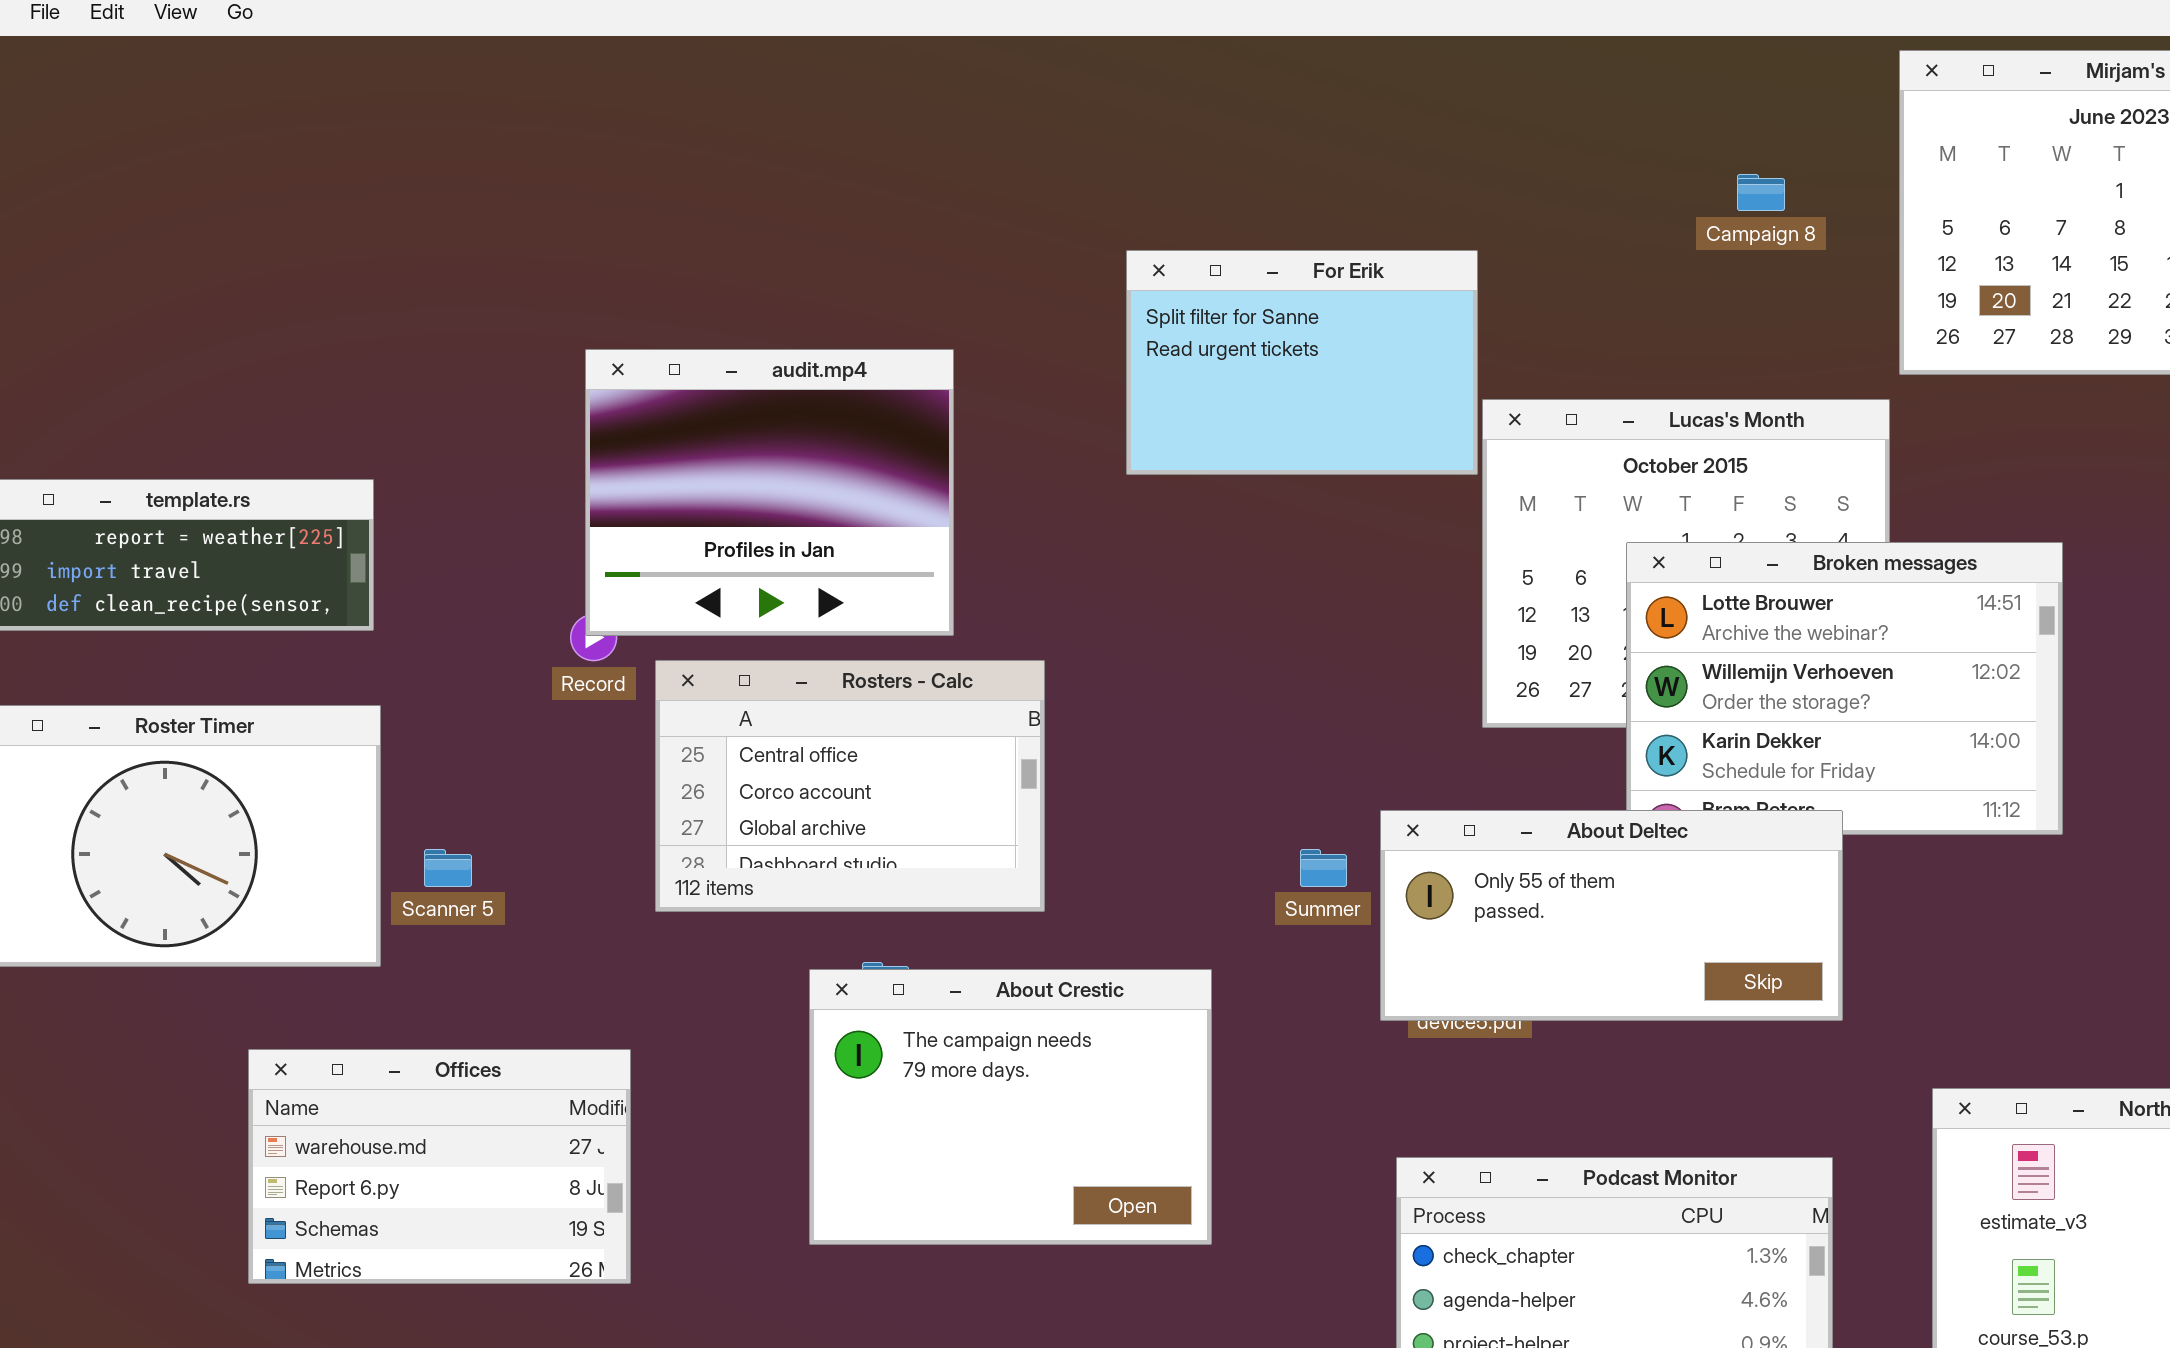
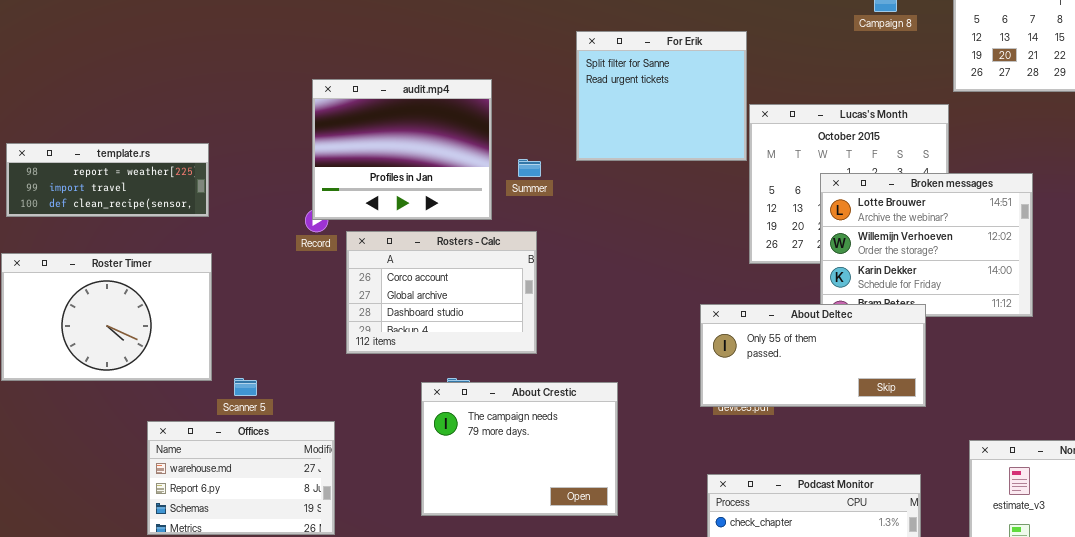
For Erik: [1126,250,1478,475] -> [576,31,747,161], resized
Rosters - Calc: [655,660,1045,912] -> [346,231,537,354], scrolled down 1 row
Scanner 5: [424,849,472,887] -> [234,378,257,396], moved
Summer: [1300,849,1347,887] -> [518,159,541,177], moved

